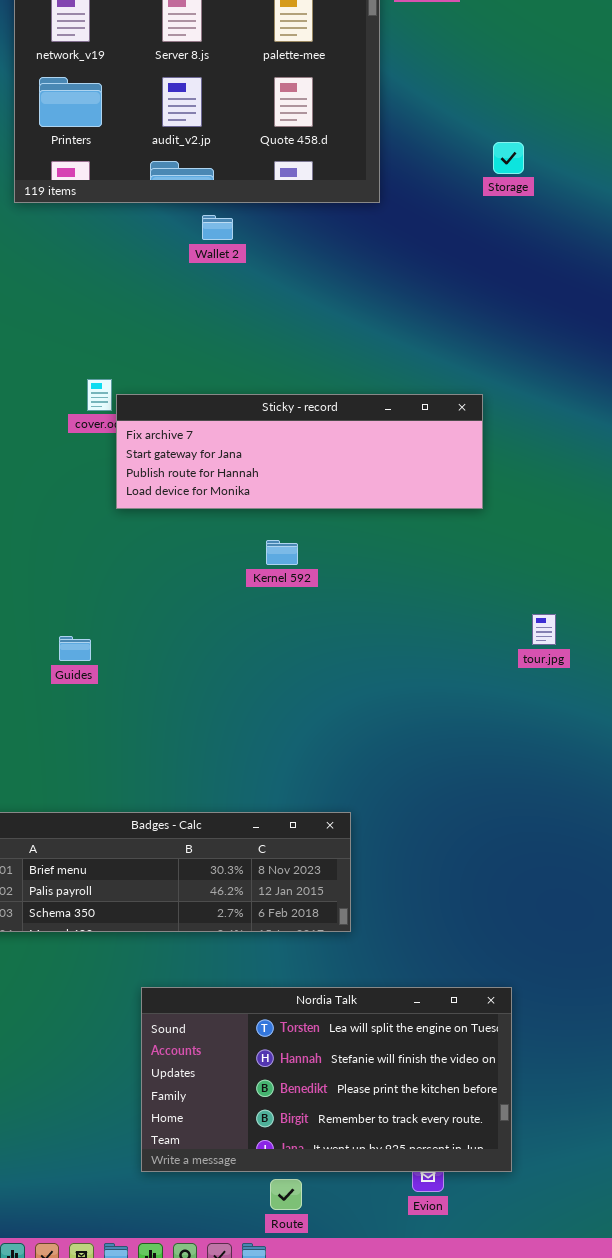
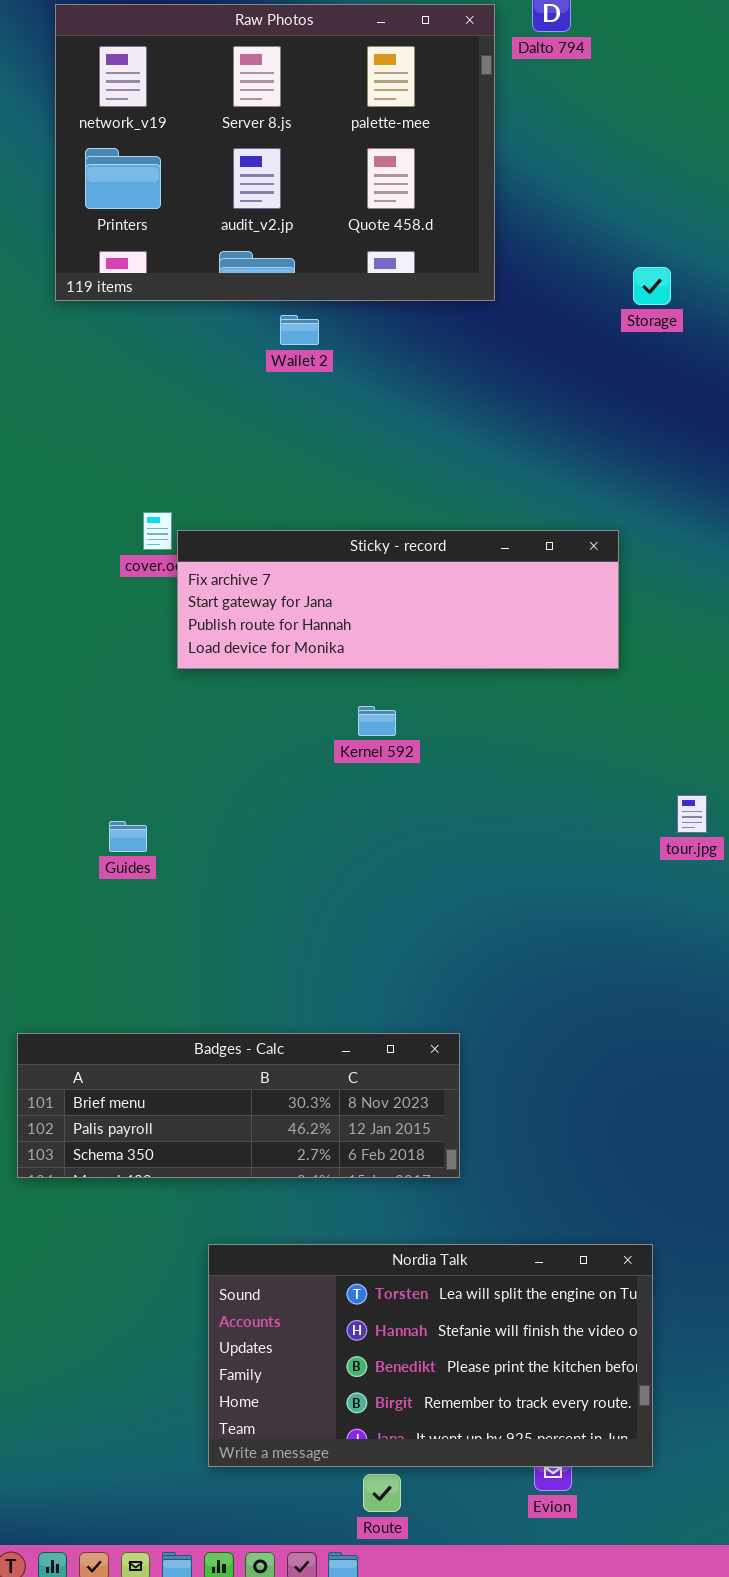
Storage: [493,142,524,174] -> [633,267,671,305], moved

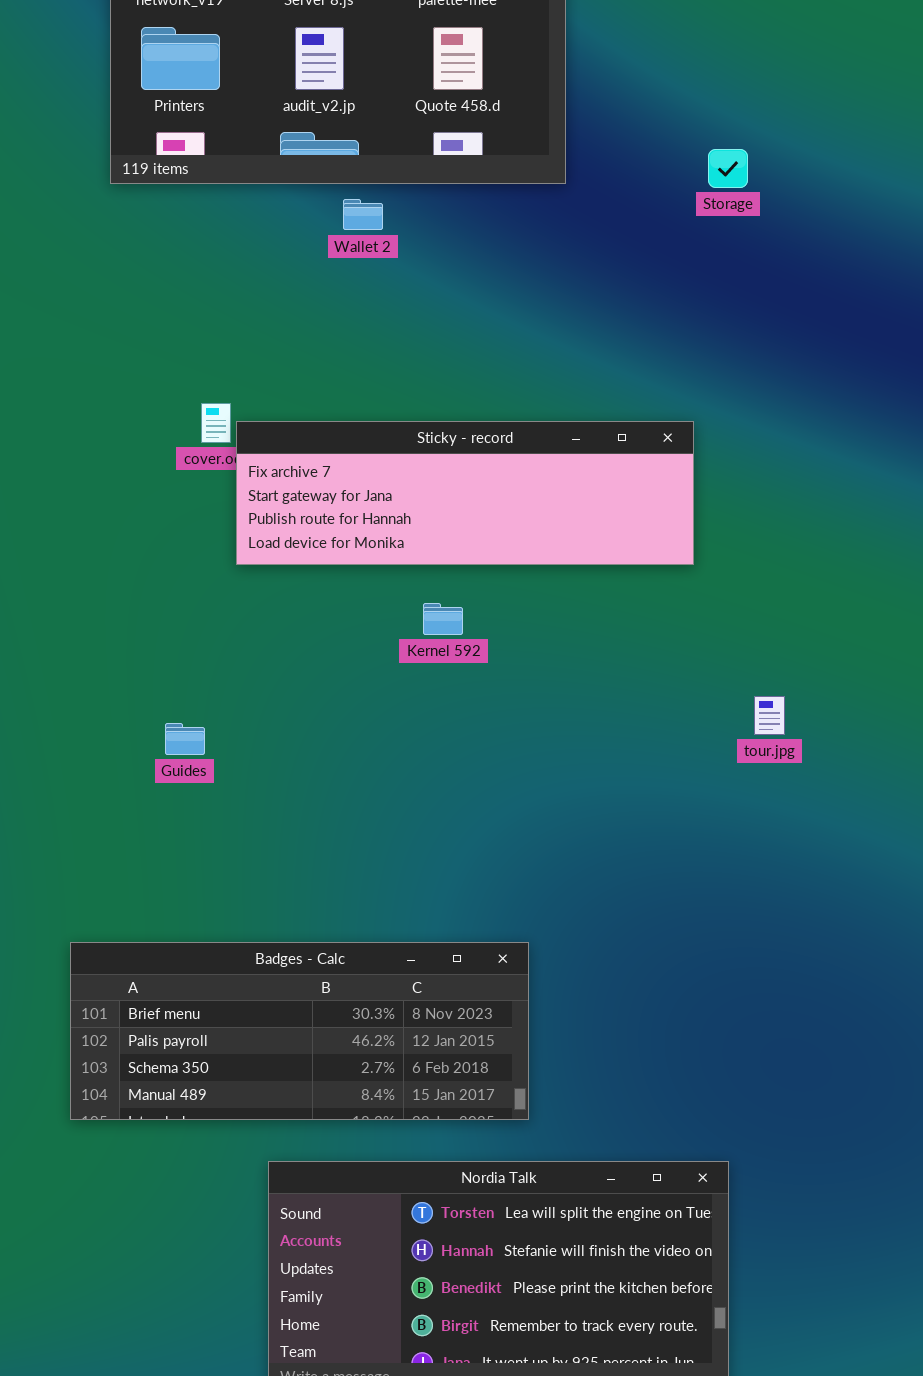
Badges - Calc: [17,1033,460,1178] -> [70,942,529,1120], resized

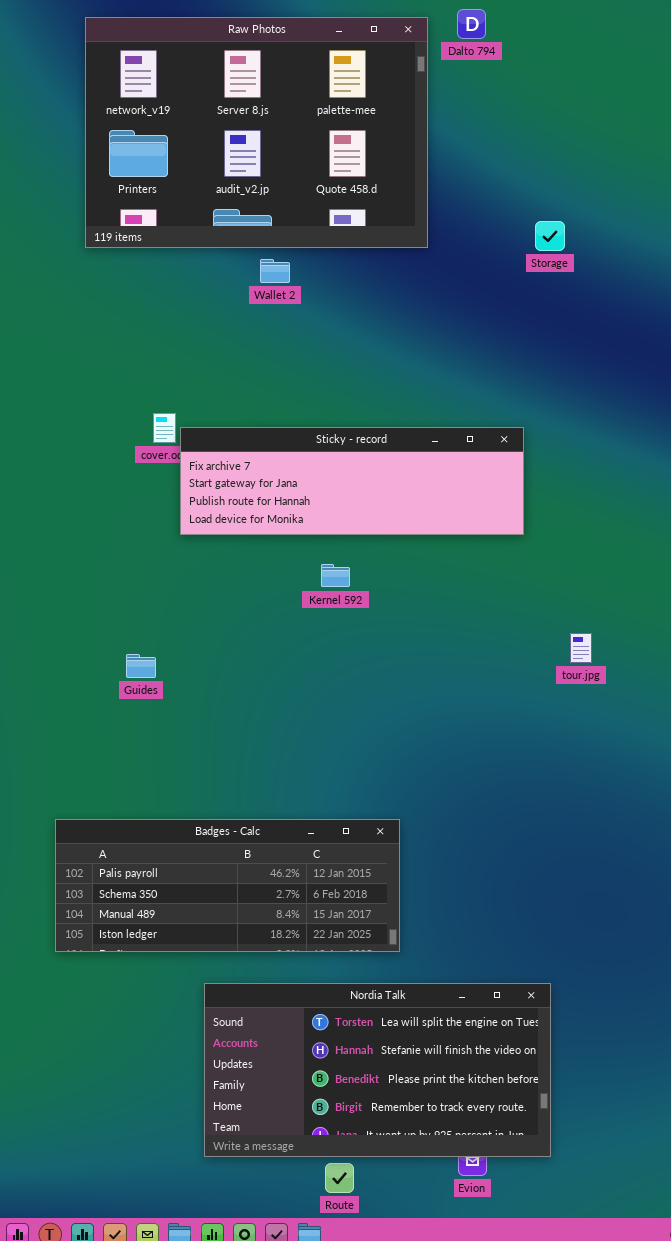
Badges - Calc: [70,942,529,1120] -> [55,819,400,952], scrolled down 1 row

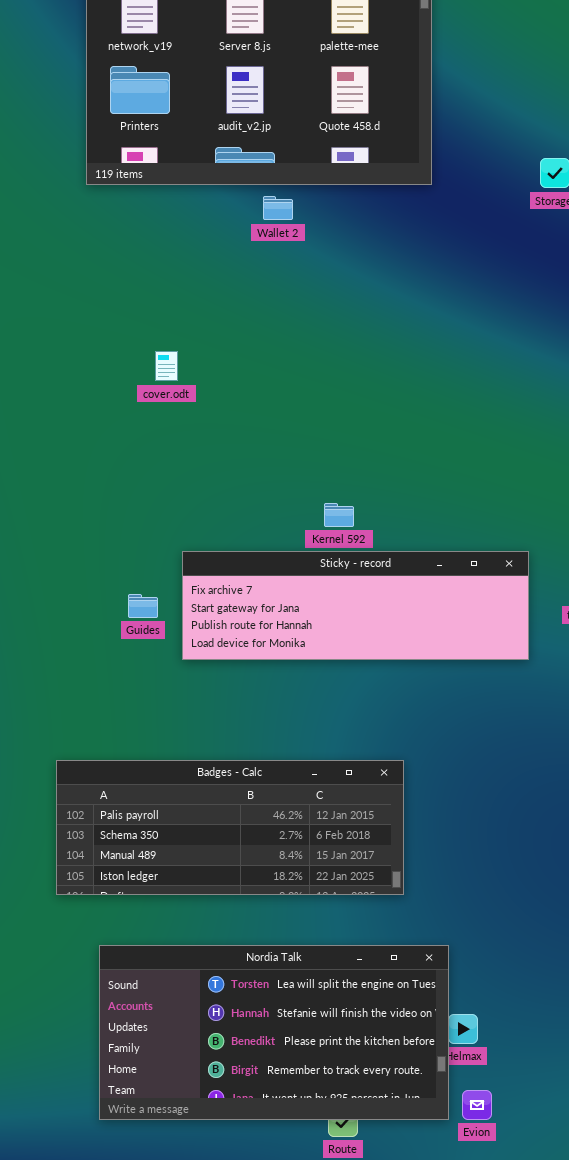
Sticky - record: [180,427,524,535] -> [182,551,529,660], moved
Nordia Talk: [204,983,551,1157] -> [99,945,449,1120], moved

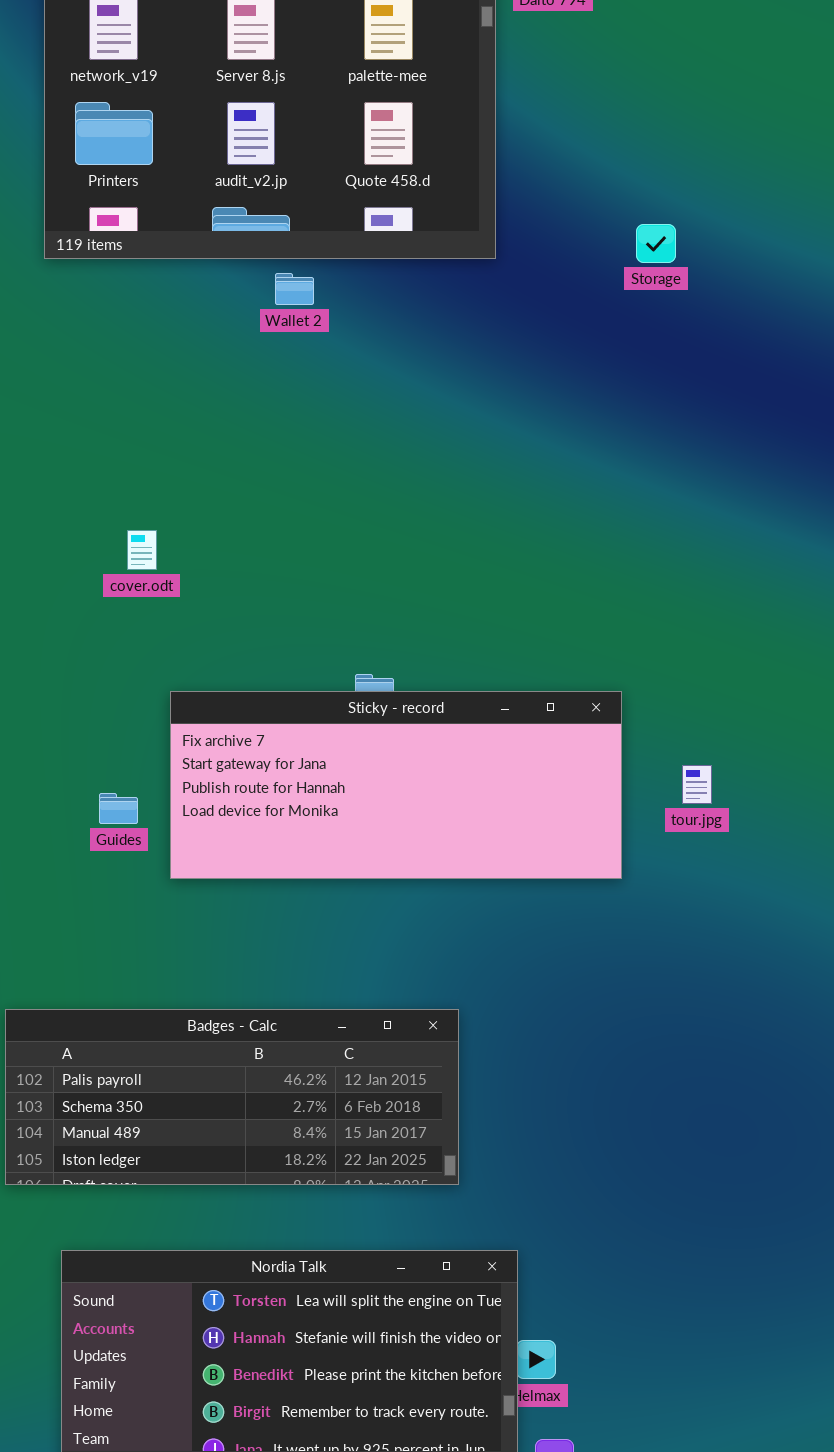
cover.odt: [155,351,178,381] -> [127,530,157,570], moved
Sticky - record: [182,551,529,660] -> [170,691,622,879], resized

